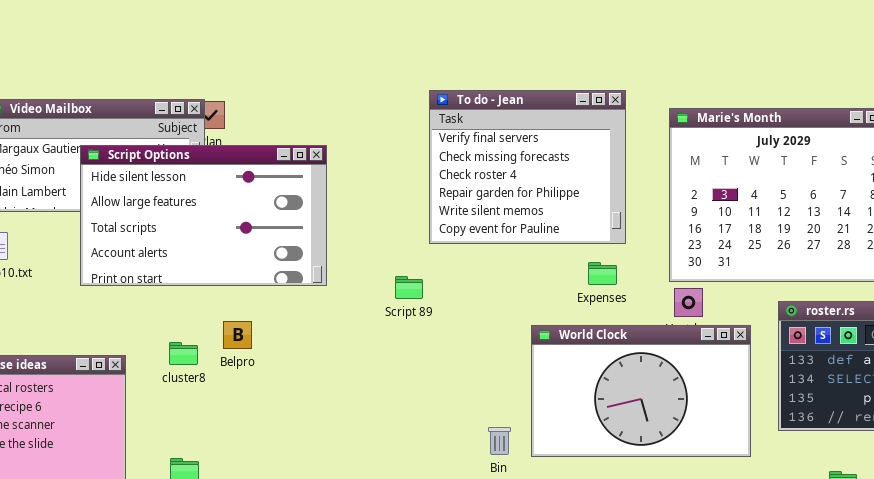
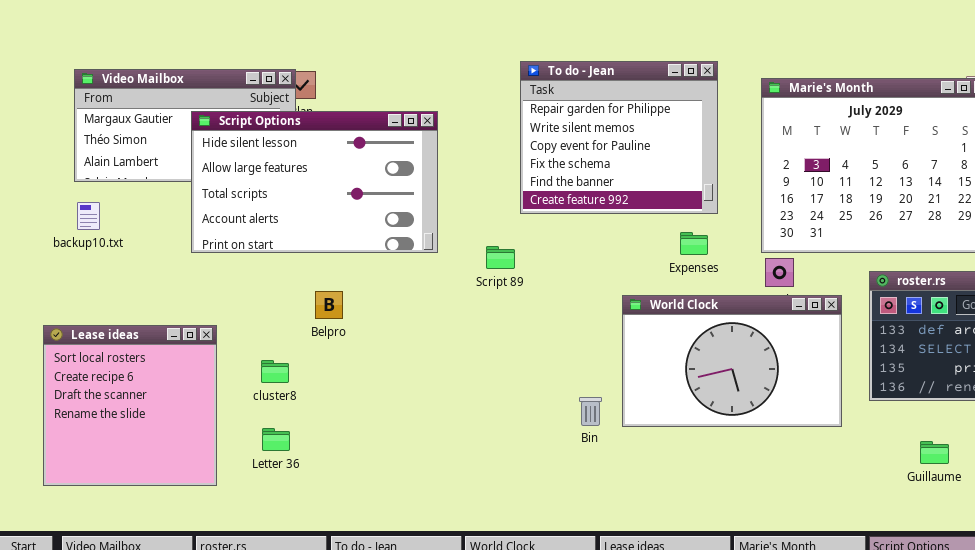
To do - Jean: [429,90,626,244] -> [520,61,718,214], scrolled down 3 rows
Script Options: [80,145,327,286] -> [191,111,438,253], moved
cluster8: [169,342,198,365] -> [261,360,289,383], moved

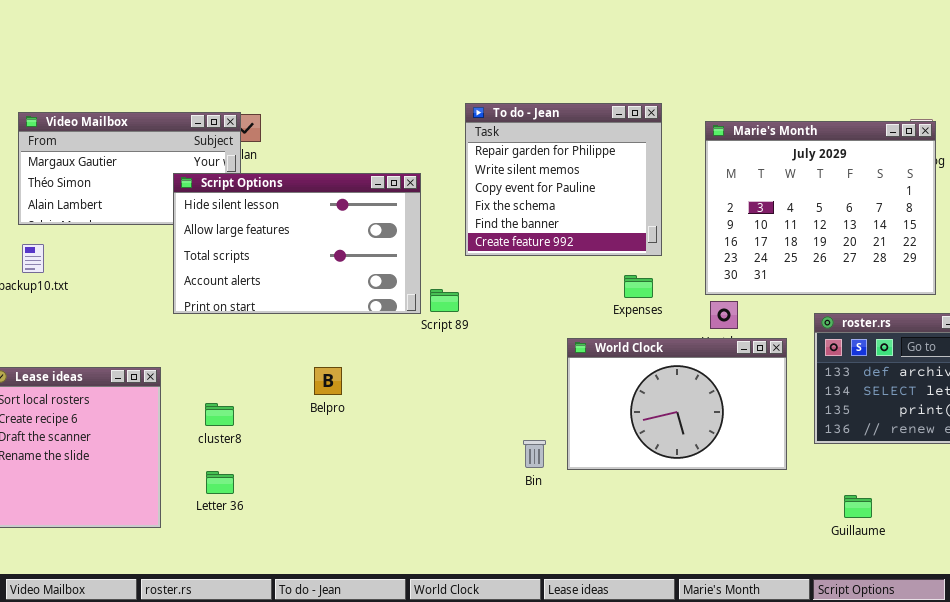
Script Options: [191,111,438,253] -> [173,173,421,314], moved
Belpro: [315,291,343,319] -> [314,367,342,395], moved
Guillaume: [920,441,949,464] -> [844,495,872,518], moved

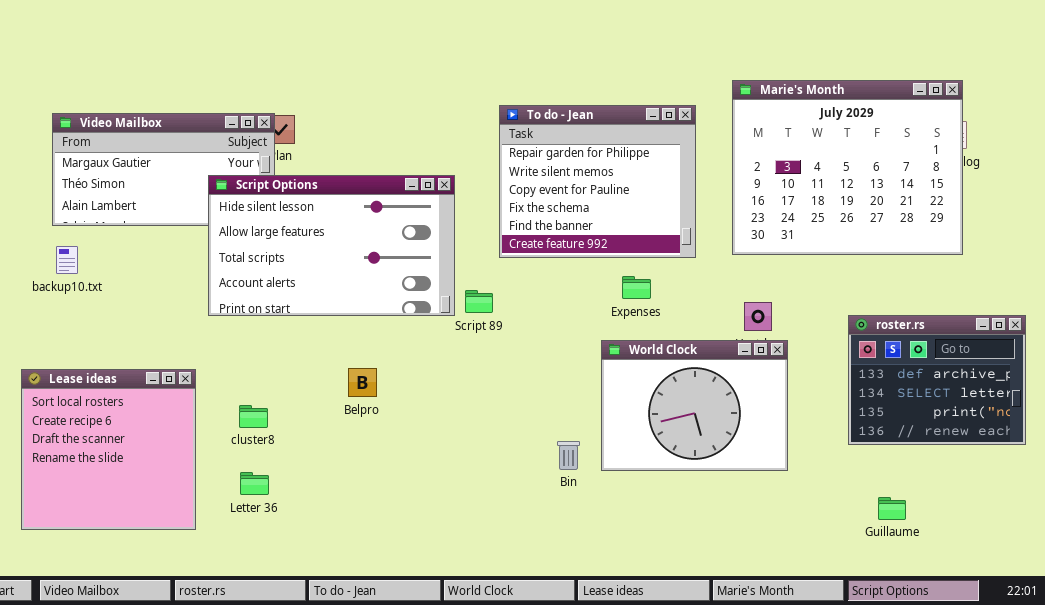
Marie's Month: [705,121,936,295] -> [732,80,963,255], moved
Expenses: [624,275,653,298] -> [622,276,651,299], moved
World Clock: [567,338,787,470] -> [601,340,788,471], resized

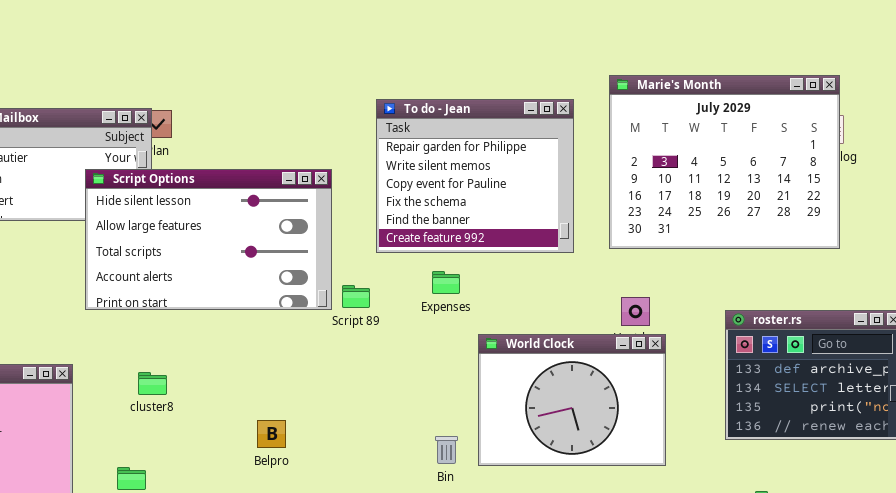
Expenses: [622,276,651,299] -> [432,271,460,294], moved
Belpro: [348,368,377,397] -> [257,420,286,448], moved
cluster8: [239,405,268,428] -> [138,372,167,395], moved

